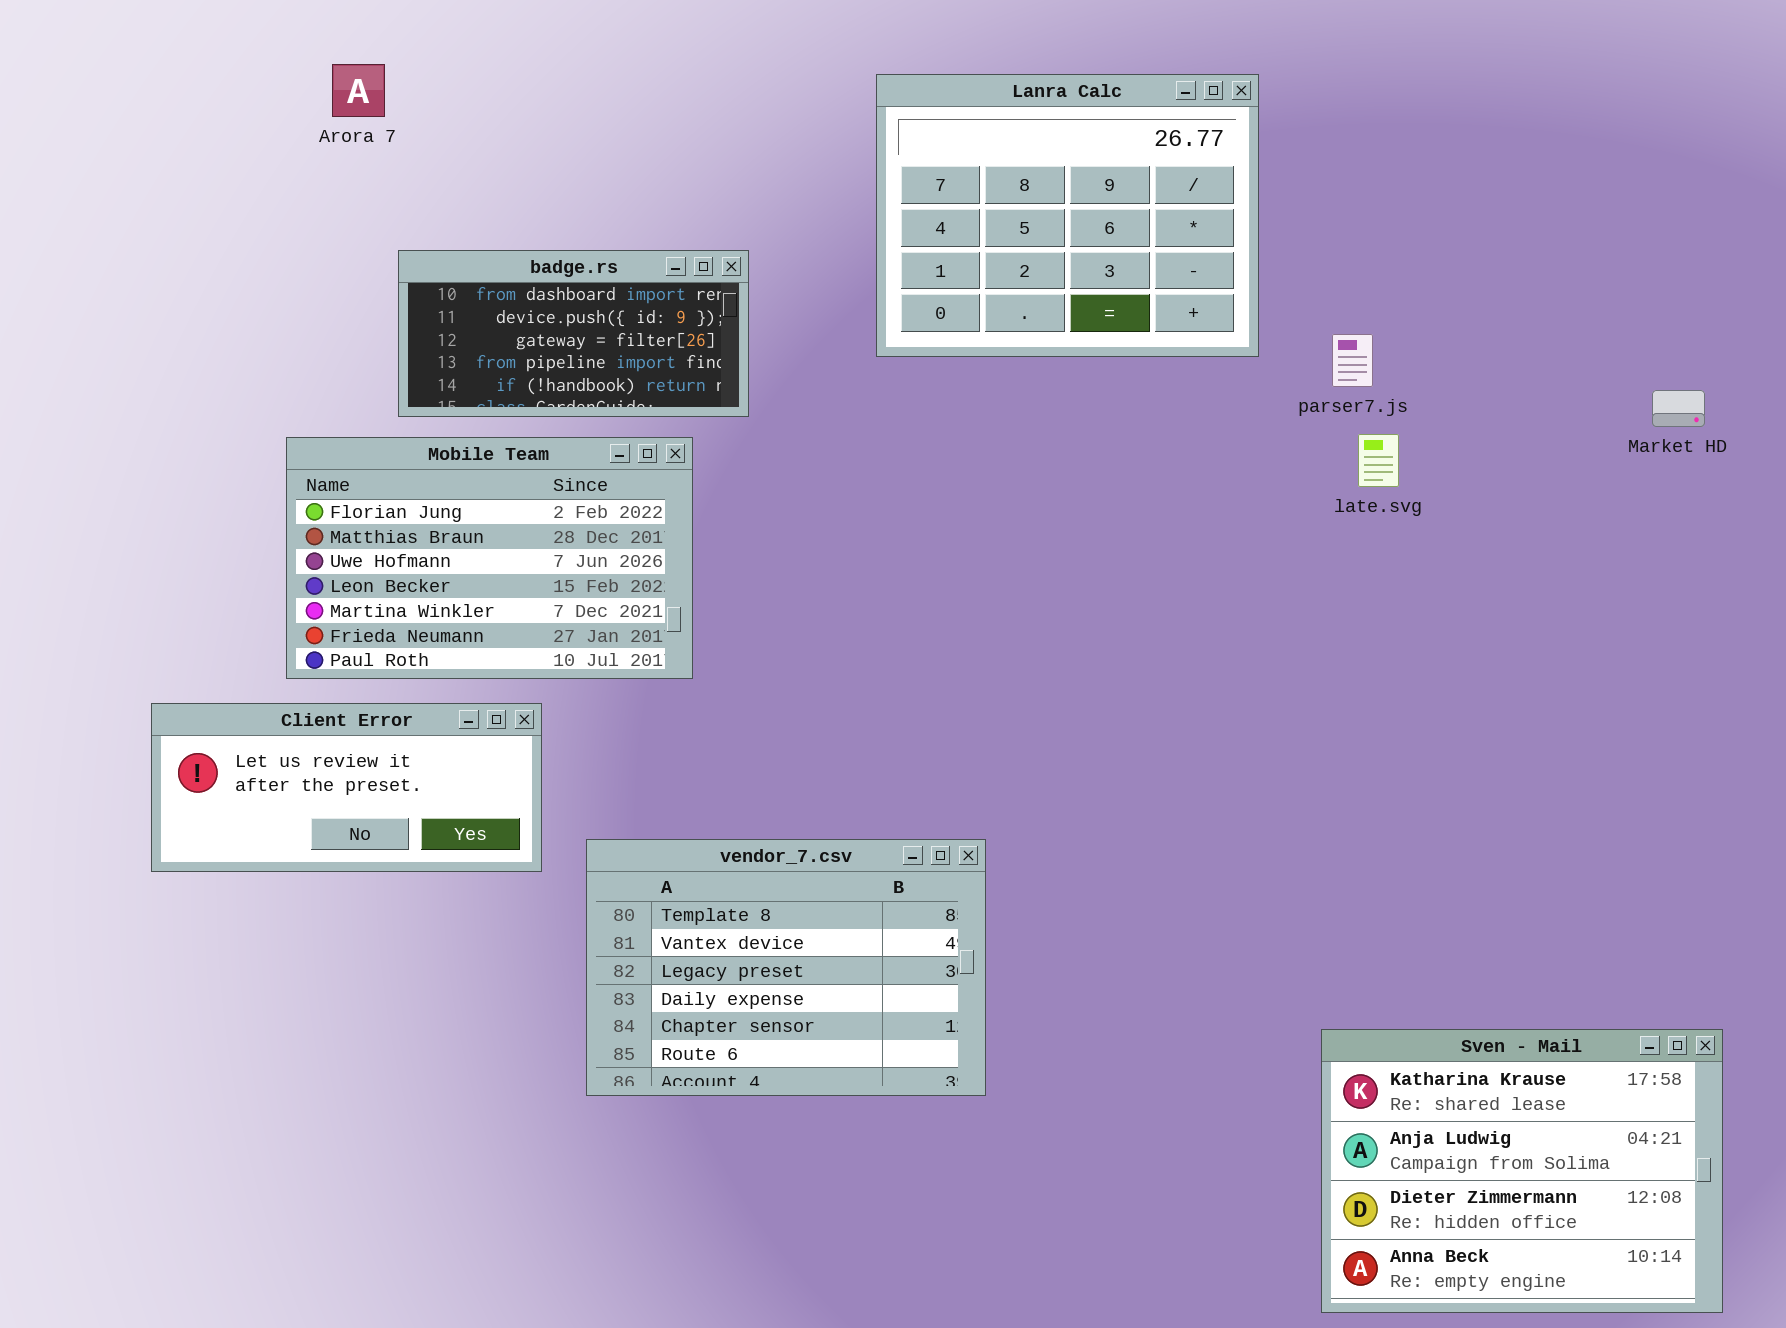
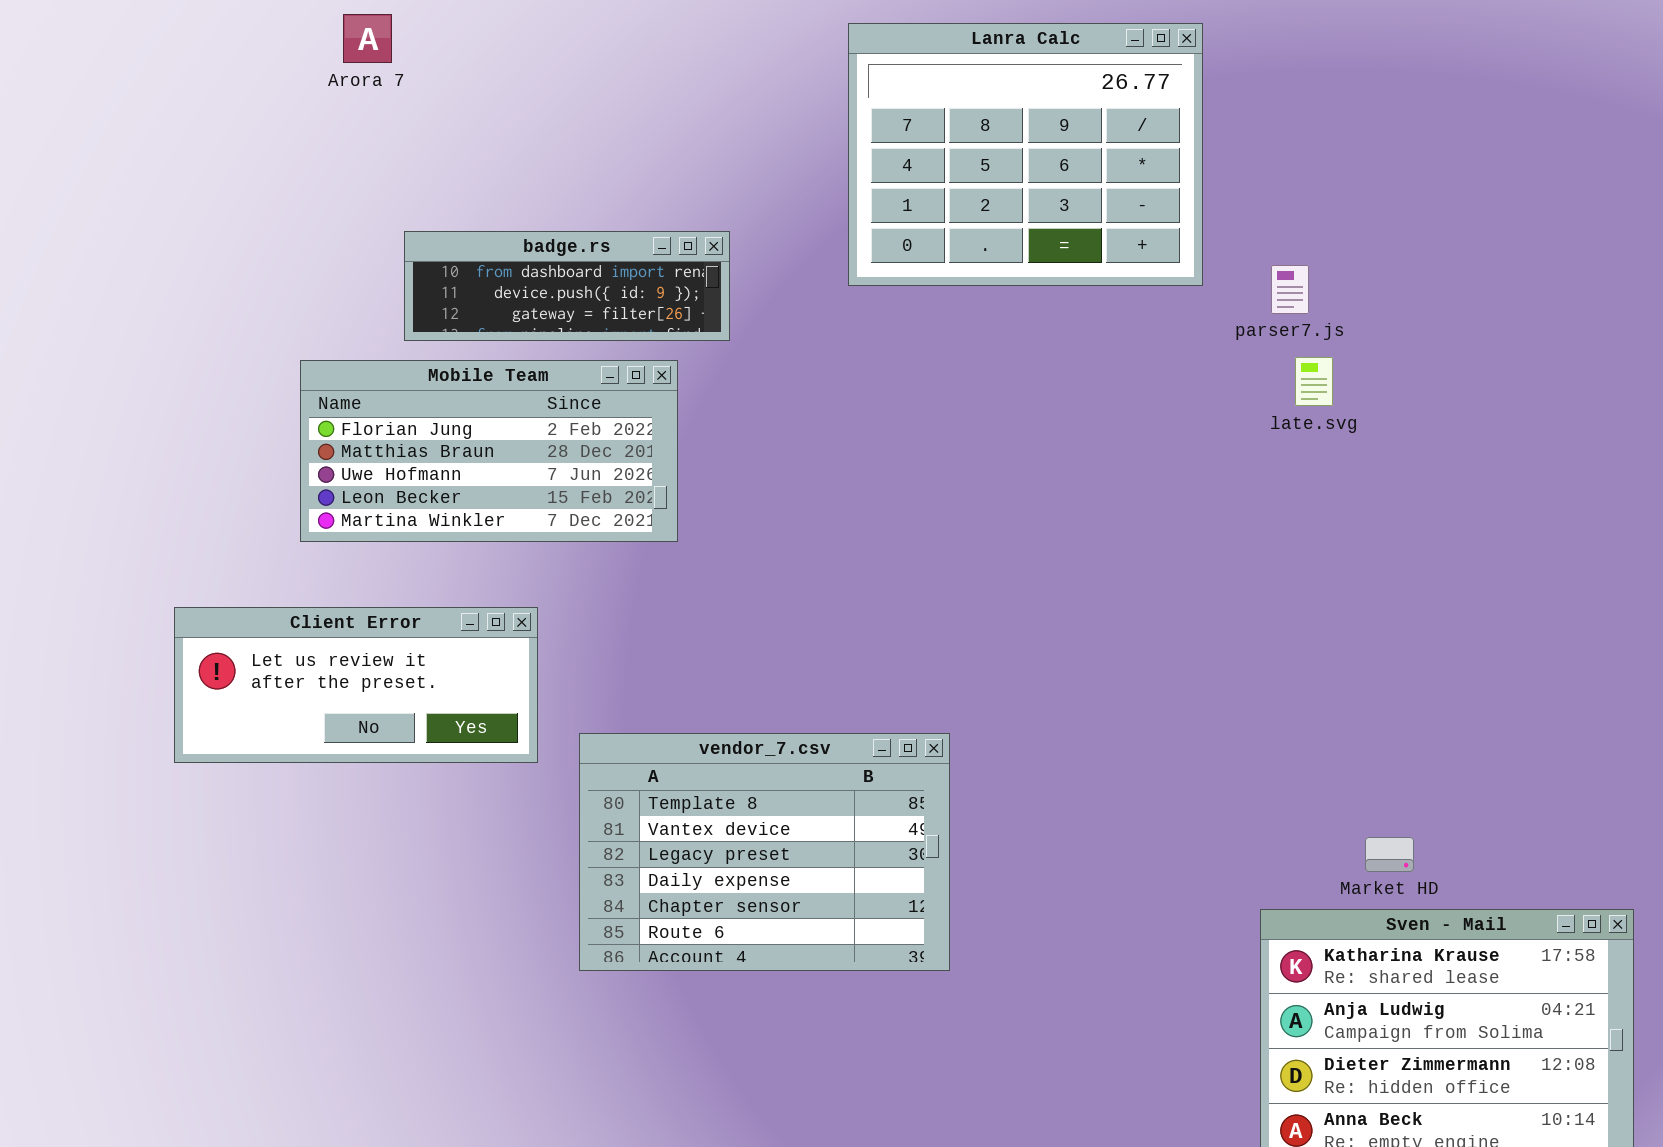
badge.rs: [398,250,749,417] -> [404,231,730,341], resized
Market HD: [1652,390,1705,427] -> [1365,837,1414,872], moved
Mobile Team: [286,437,693,679] -> [300,360,678,542], resized

